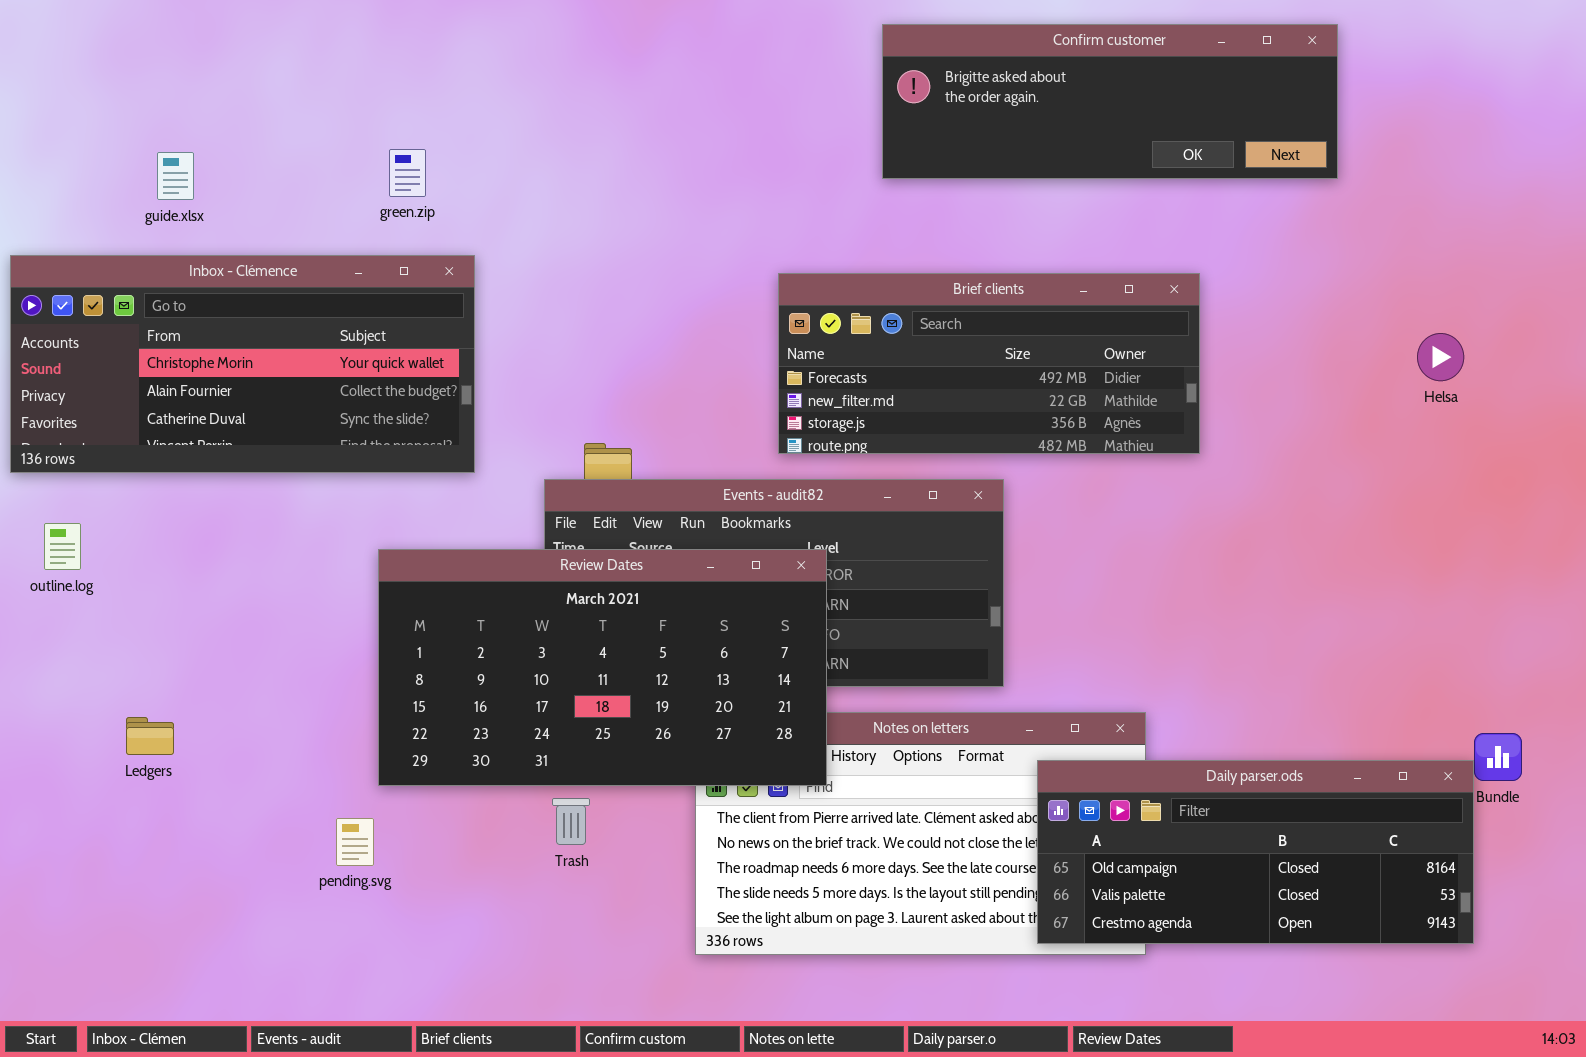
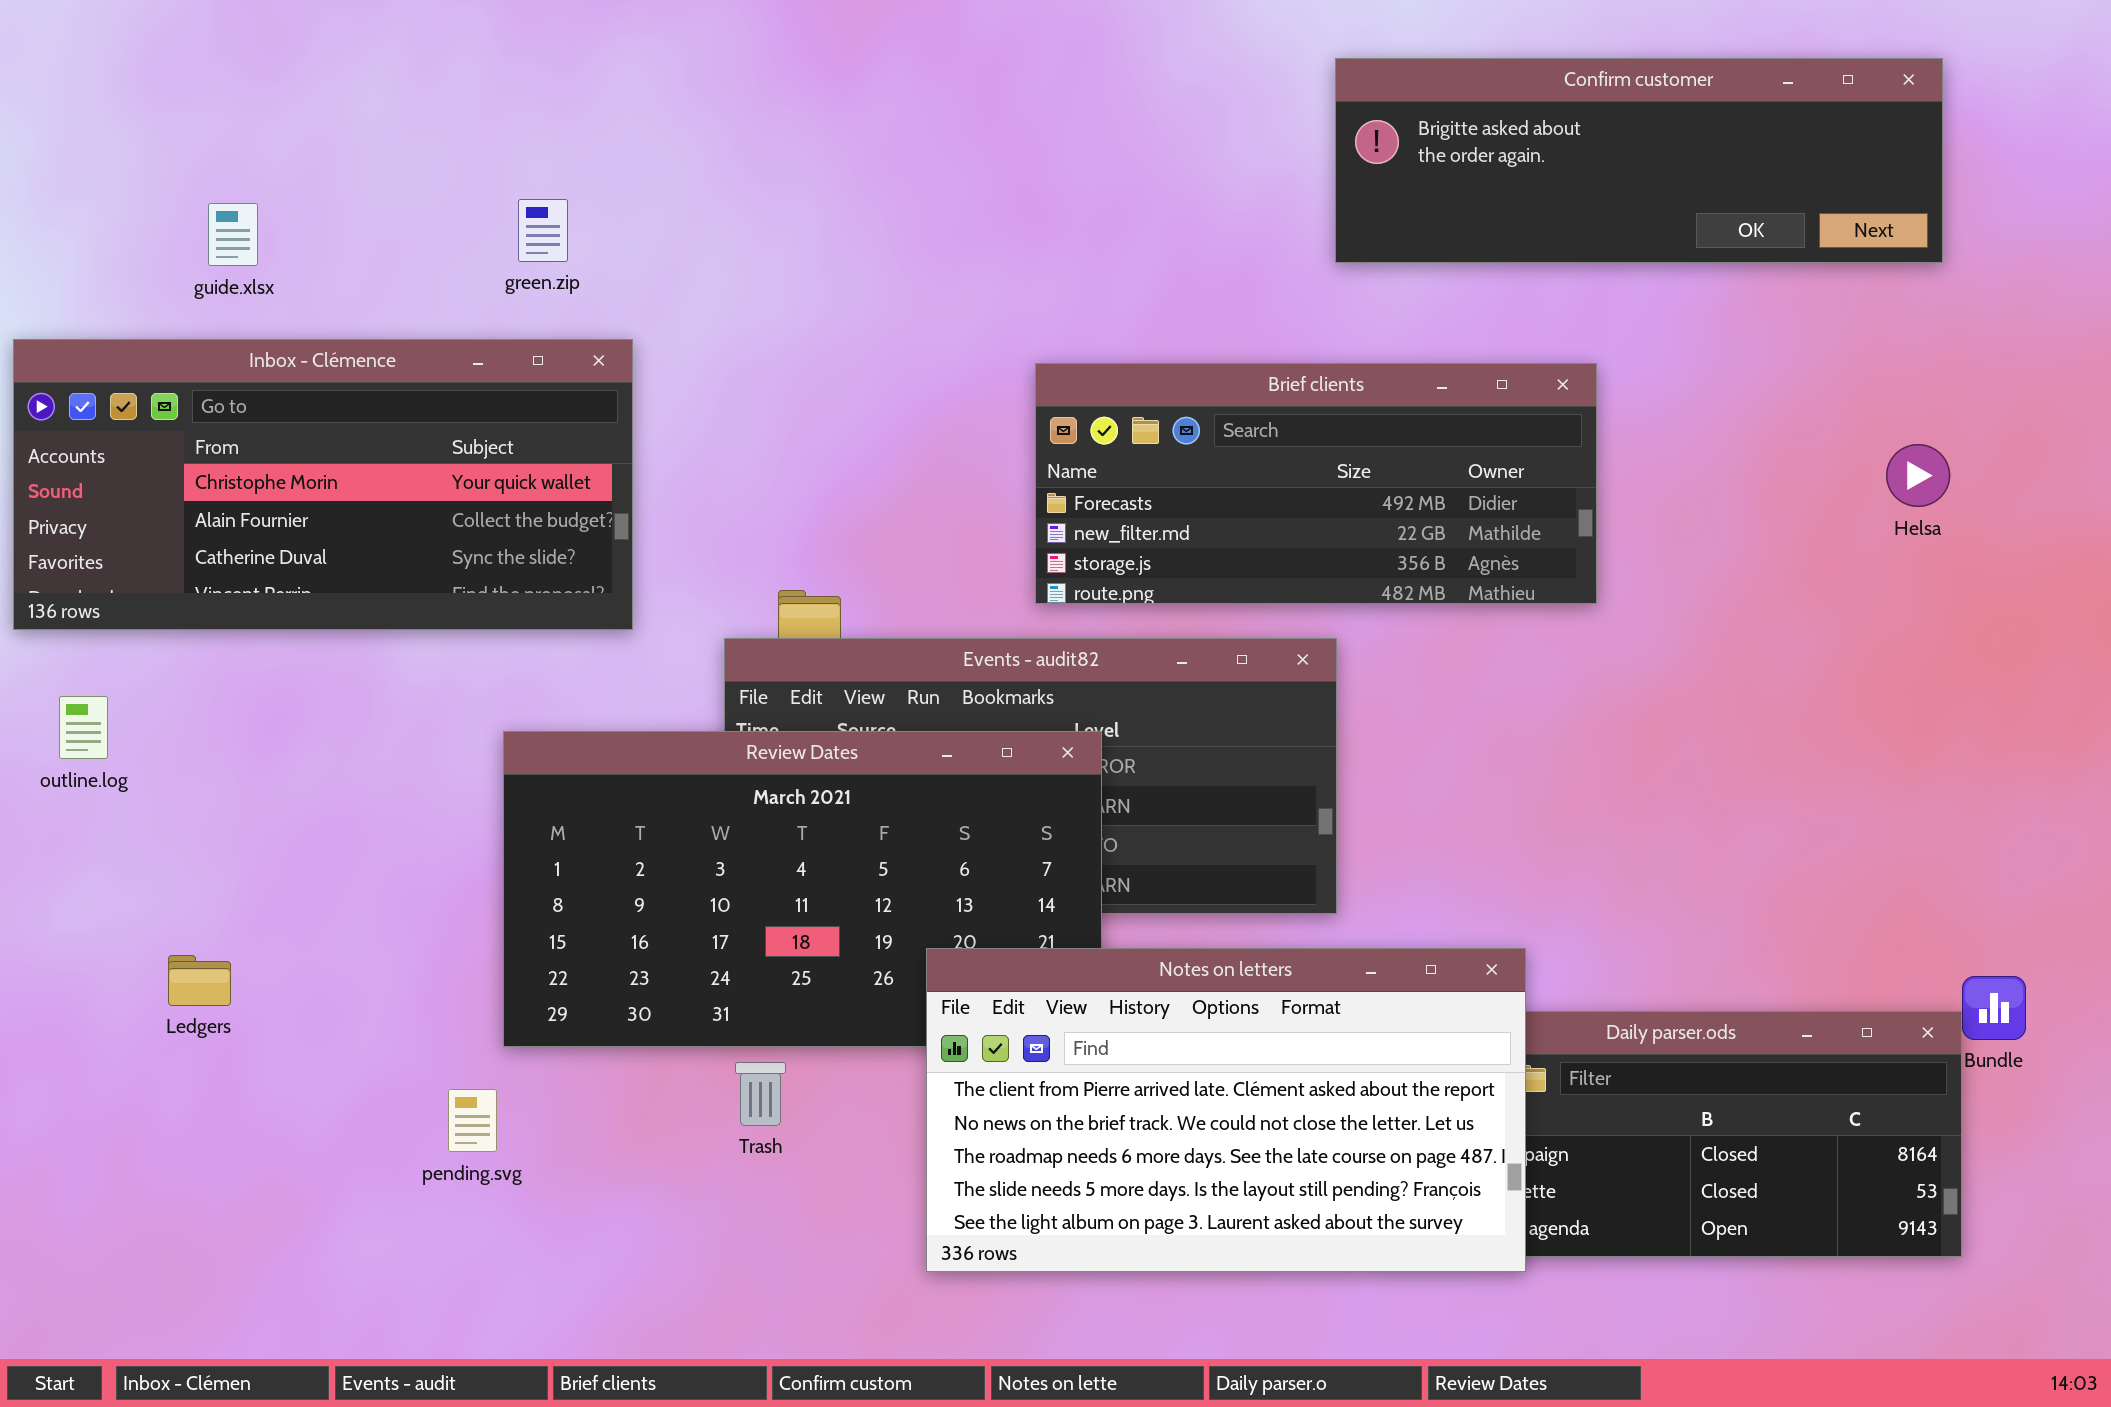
Confirm customer: [882,24,1338,179] -> [1335,58,1943,263], moved
Notes on letters: [695,712,1146,955] -> [926,948,1526,1272], raised

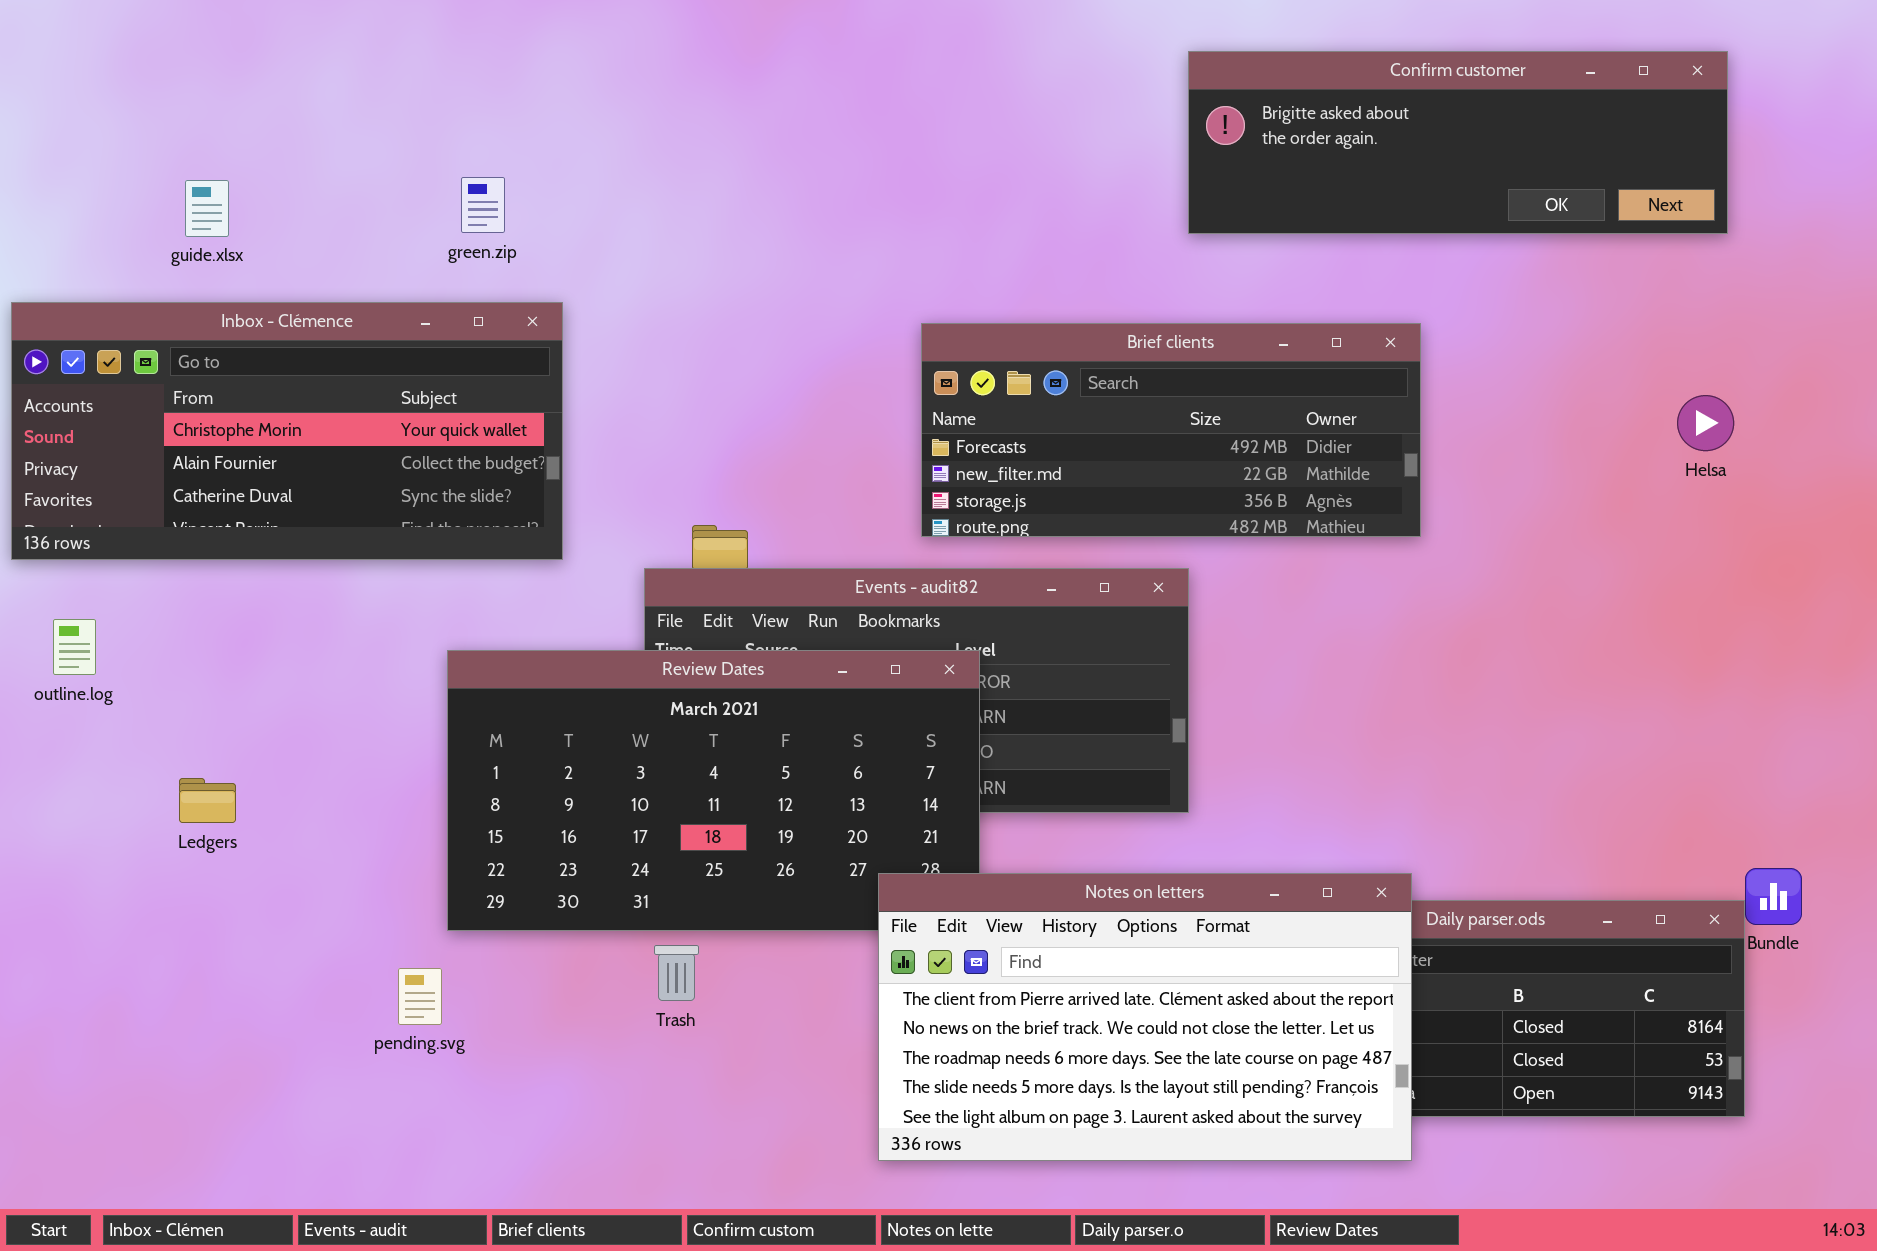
Notes on letters: [926,948,1526,1272] -> [878,873,1412,1161], moved
Ledgers: [168,955,231,1006] -> [179,778,236,823], moved

